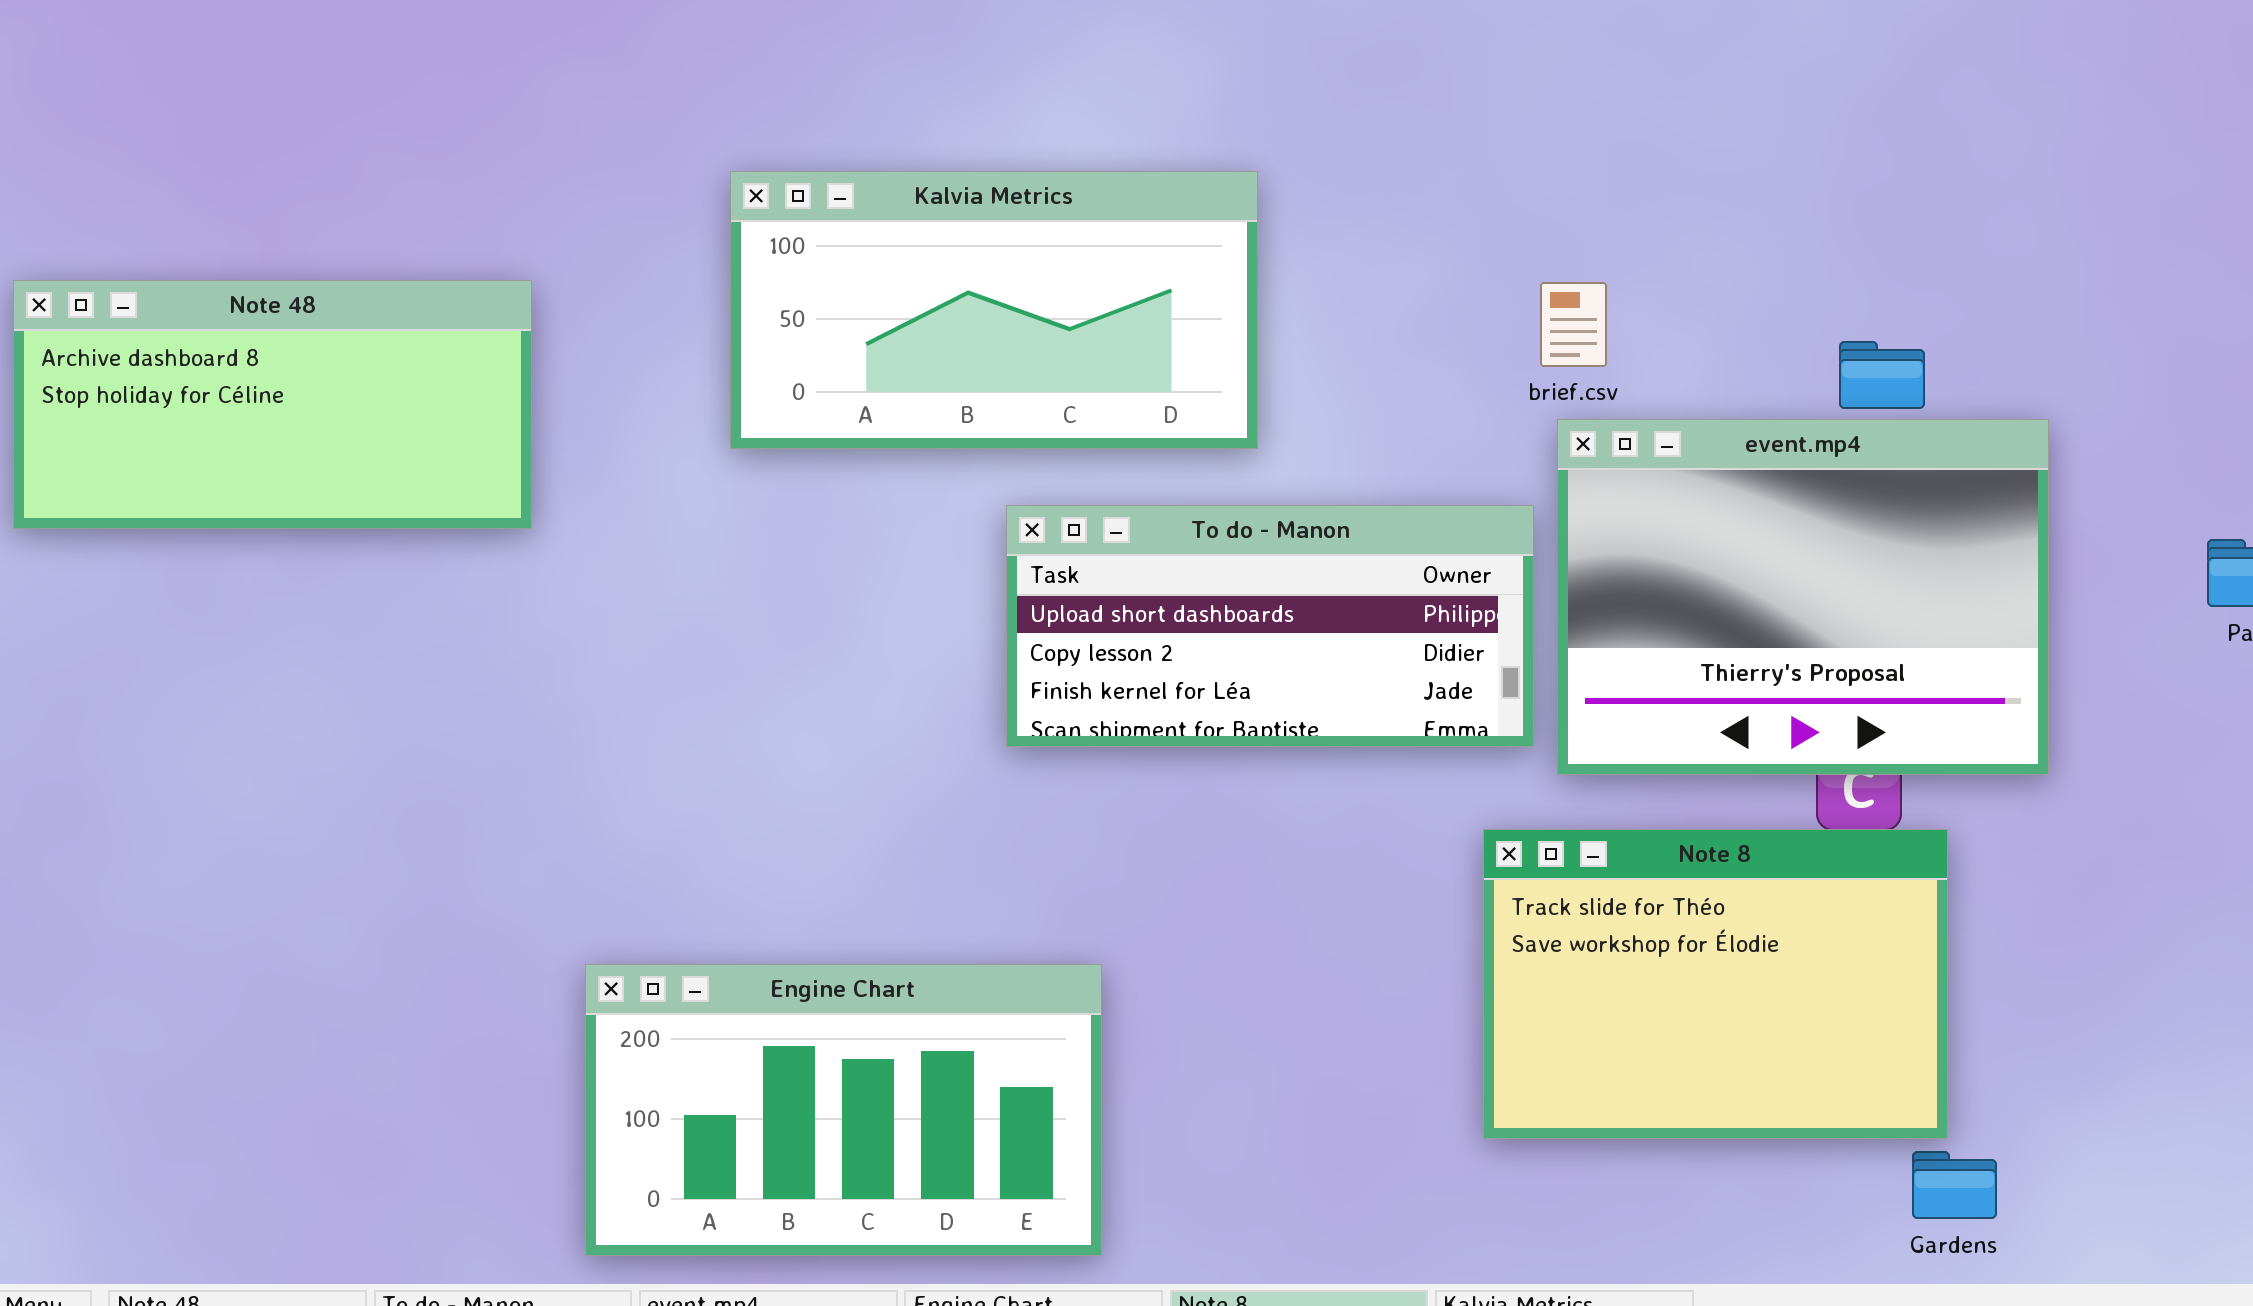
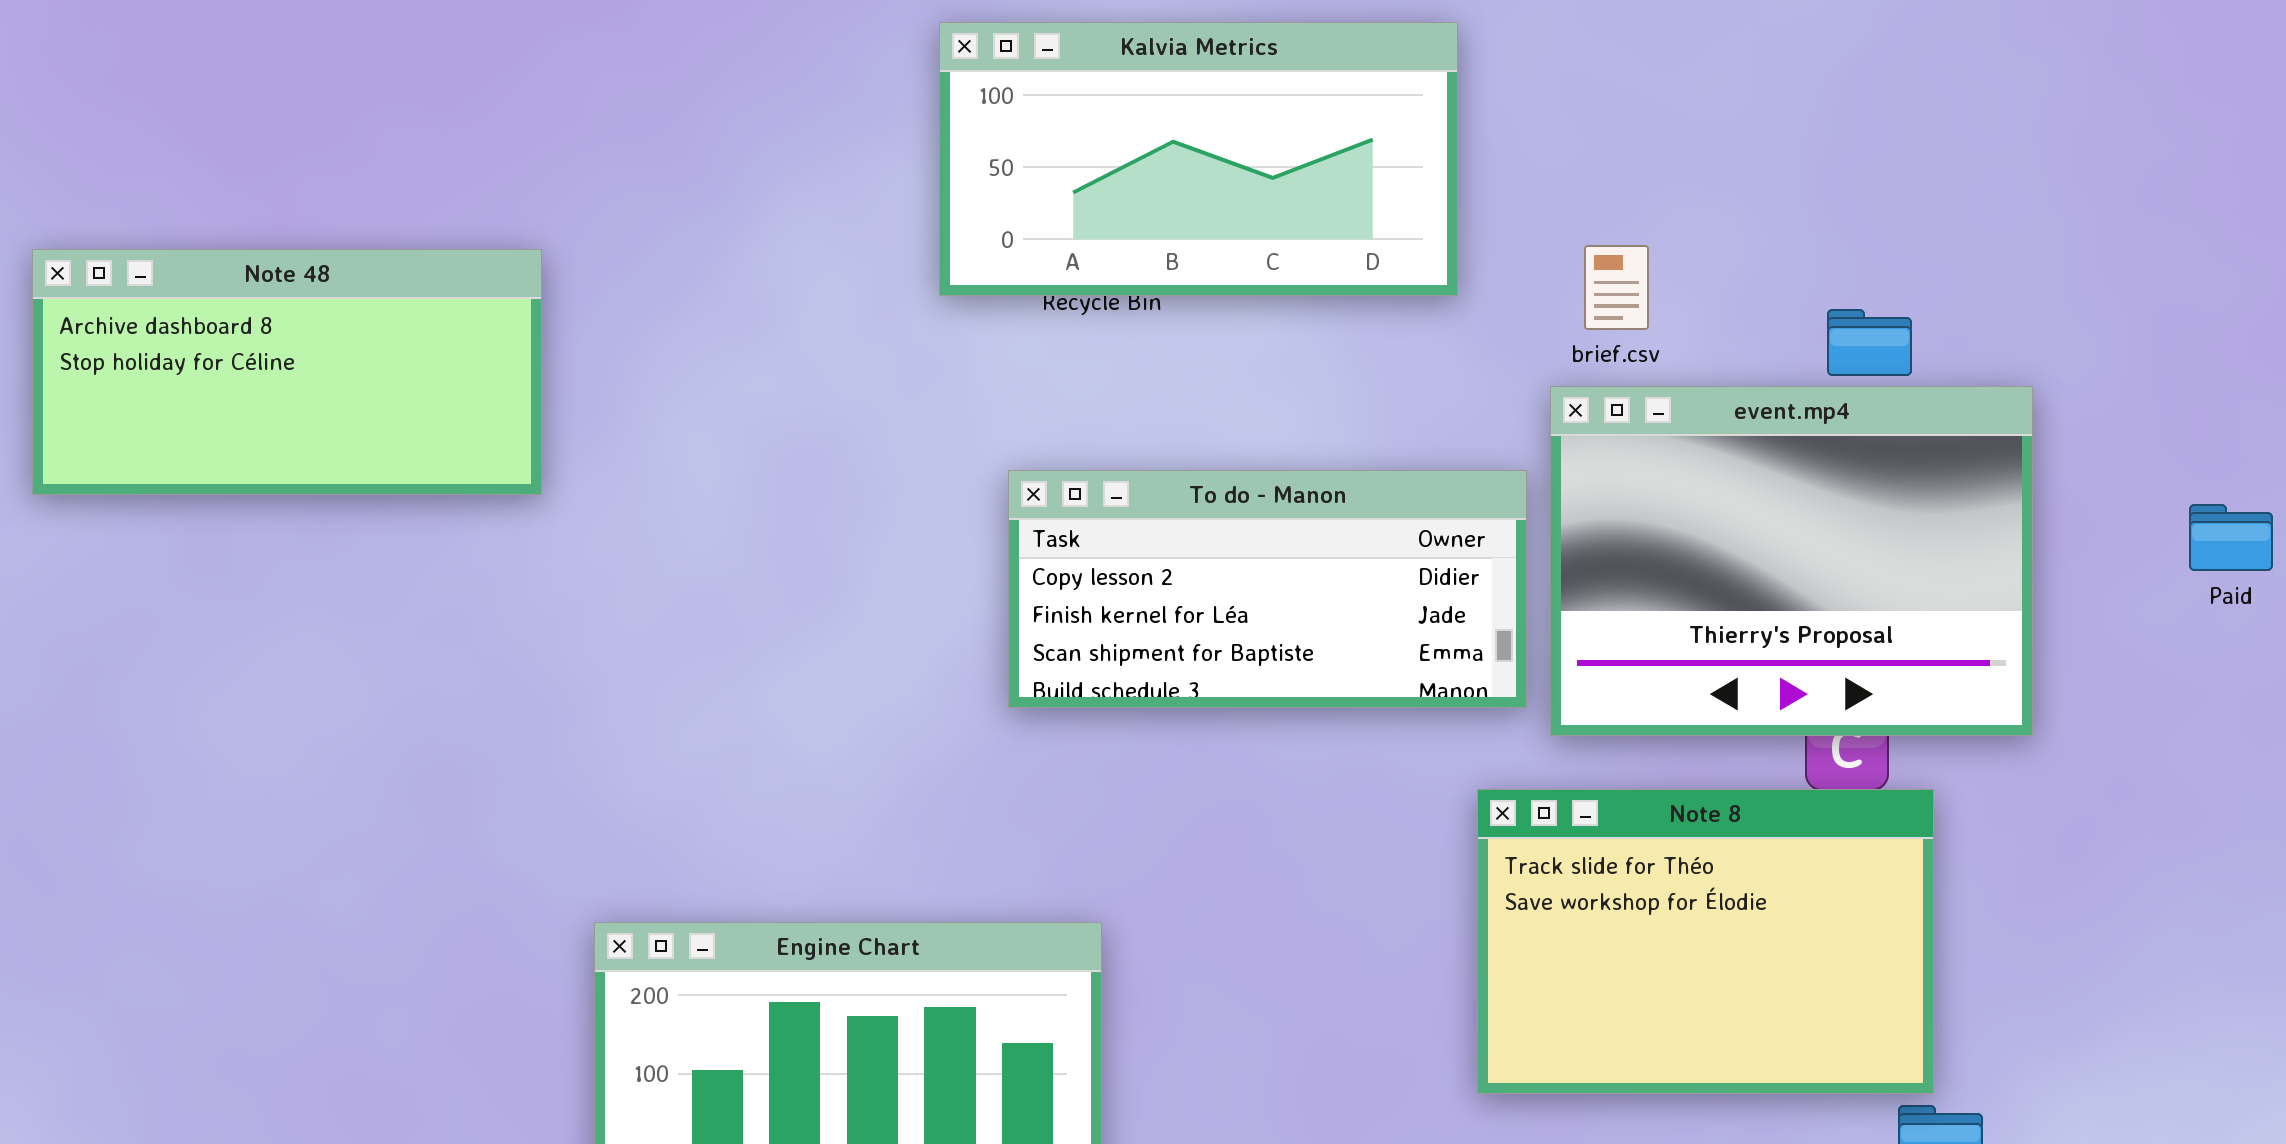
Kalvia Metrics: [730,171,1258,449] -> [939,22,1458,296], moved
brief.csv: [1540,282,1607,367] -> [1584,245,1649,330], moved
To do - Manon: [1006,505,1534,747] -> [1008,470,1527,708], scrolled down 1 row

